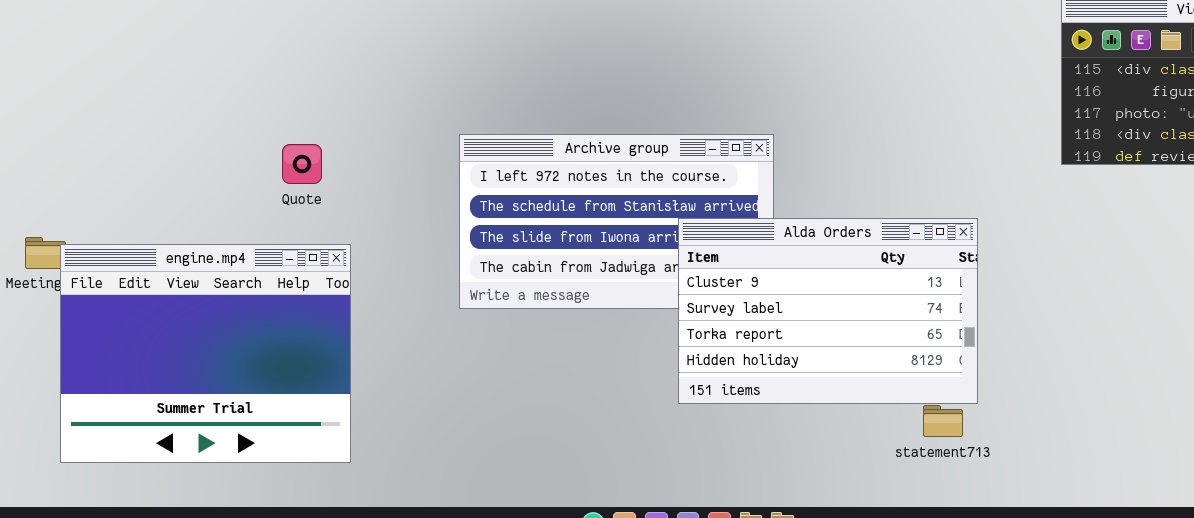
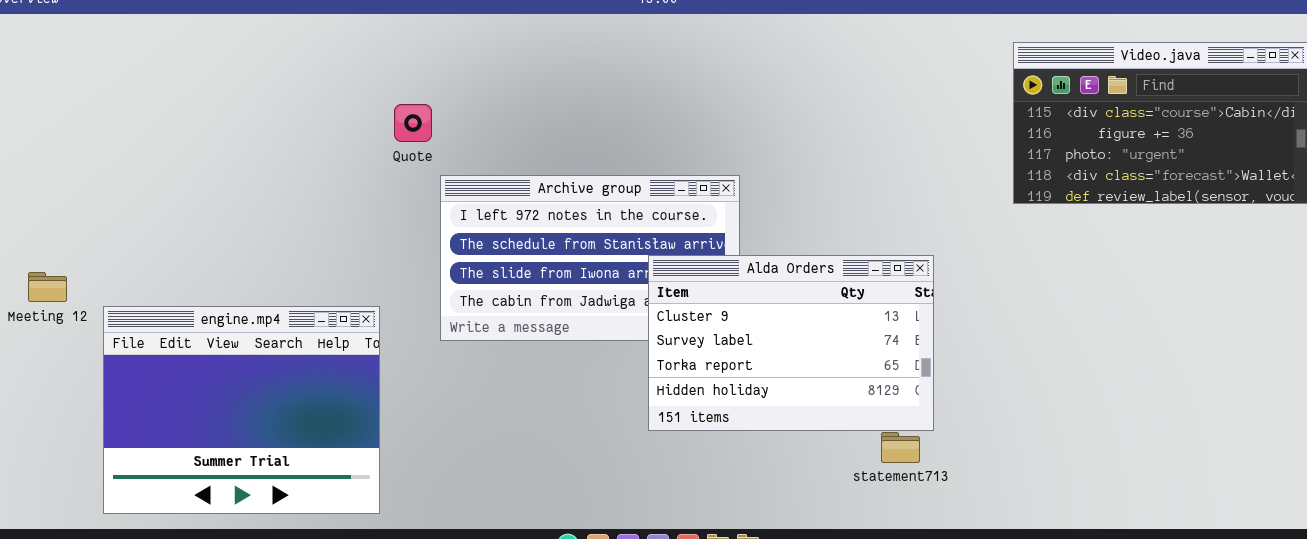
Quote: [282,144,322,184] -> [394,104,432,142], moved
engine.mp4: [60,244,351,463] -> [103,306,380,514], moved

